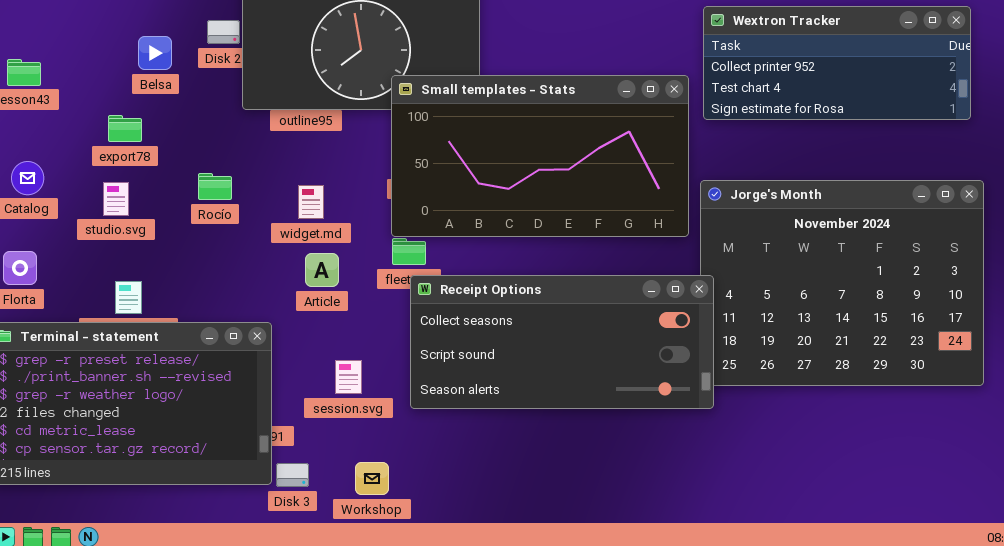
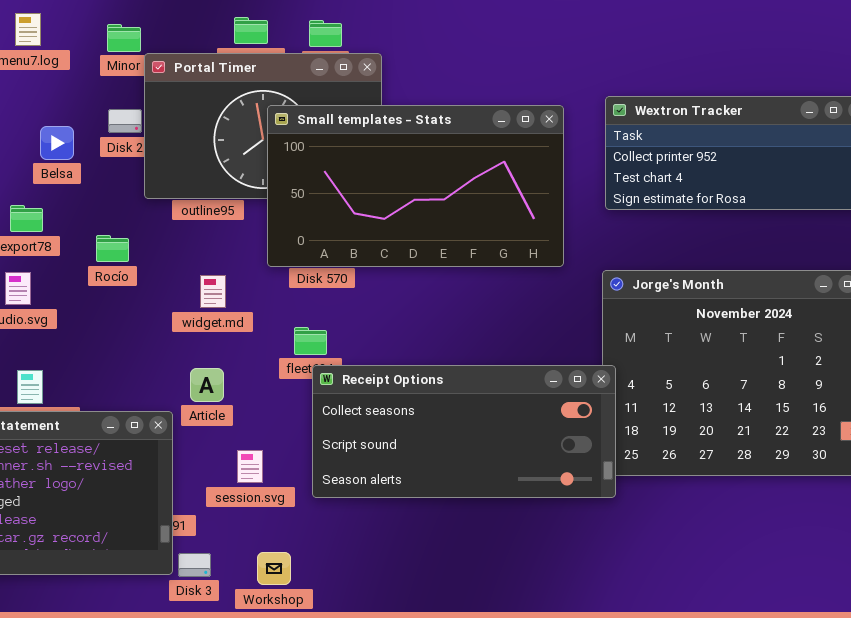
Small templates - Stats: [391,75,689,237] -> [267,105,564,267], moved
Rocío: [198,173,232,200] -> [96,235,129,262], moved
Article: [305,253,339,287] -> [190,368,224,402], moved

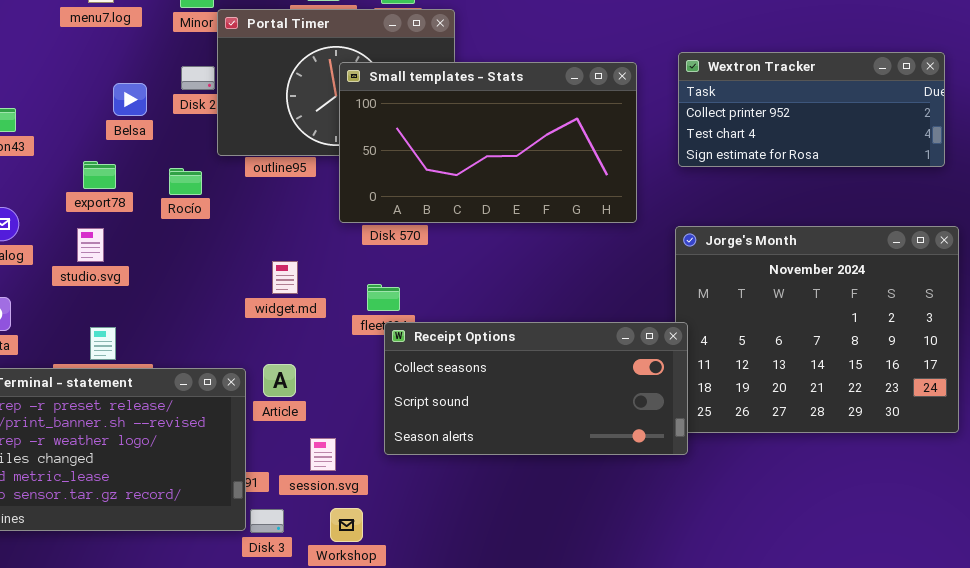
Rocío: [96,235,129,262] -> [169,168,202,195], moved
widget.md: [200,275,226,308] -> [272,261,298,294], moved
Article: [190,368,224,402] -> [263,364,296,397], moved
session.svg: [237,450,263,483] -> [310,438,336,471], moved

